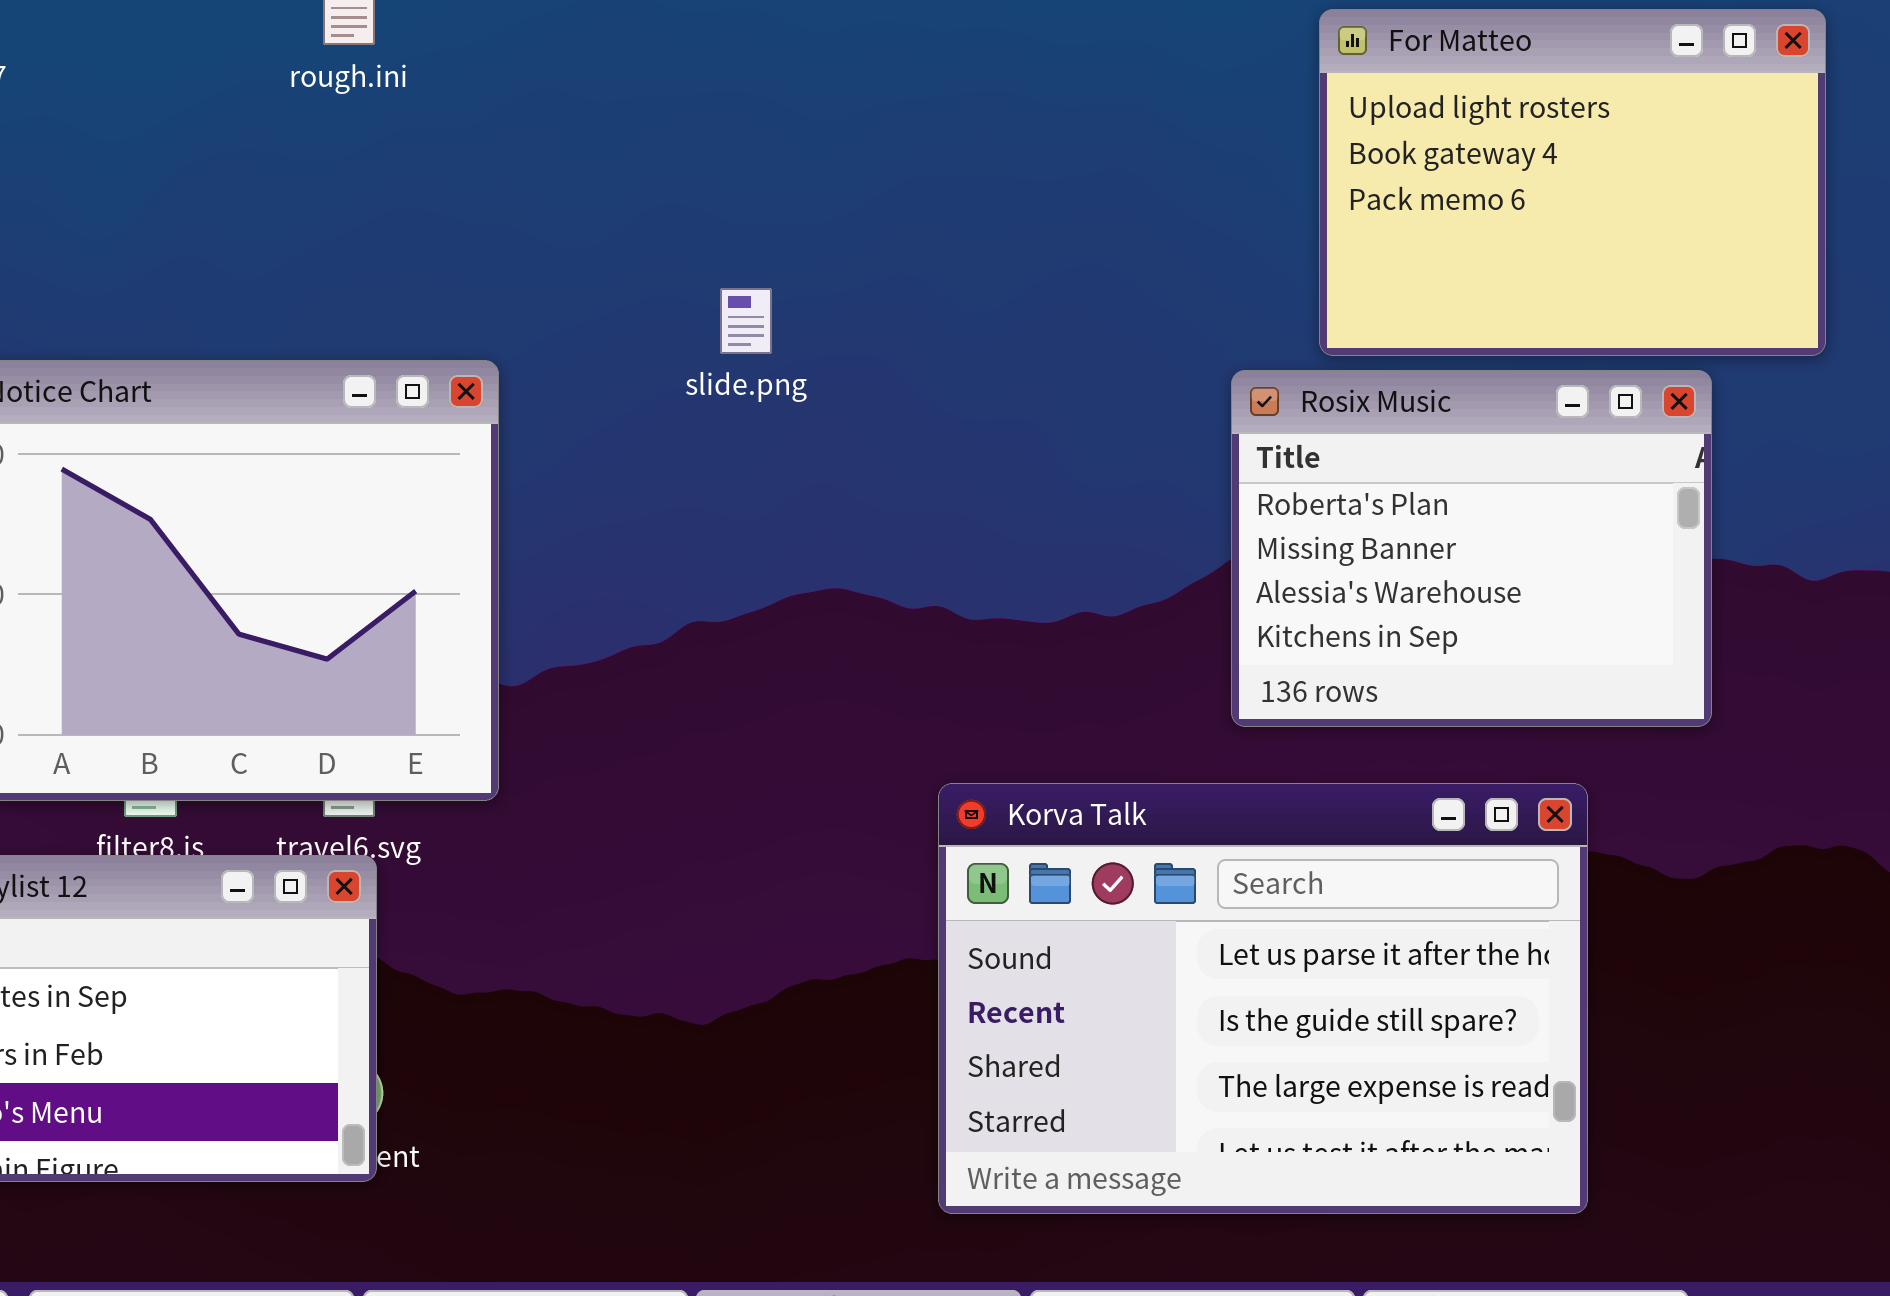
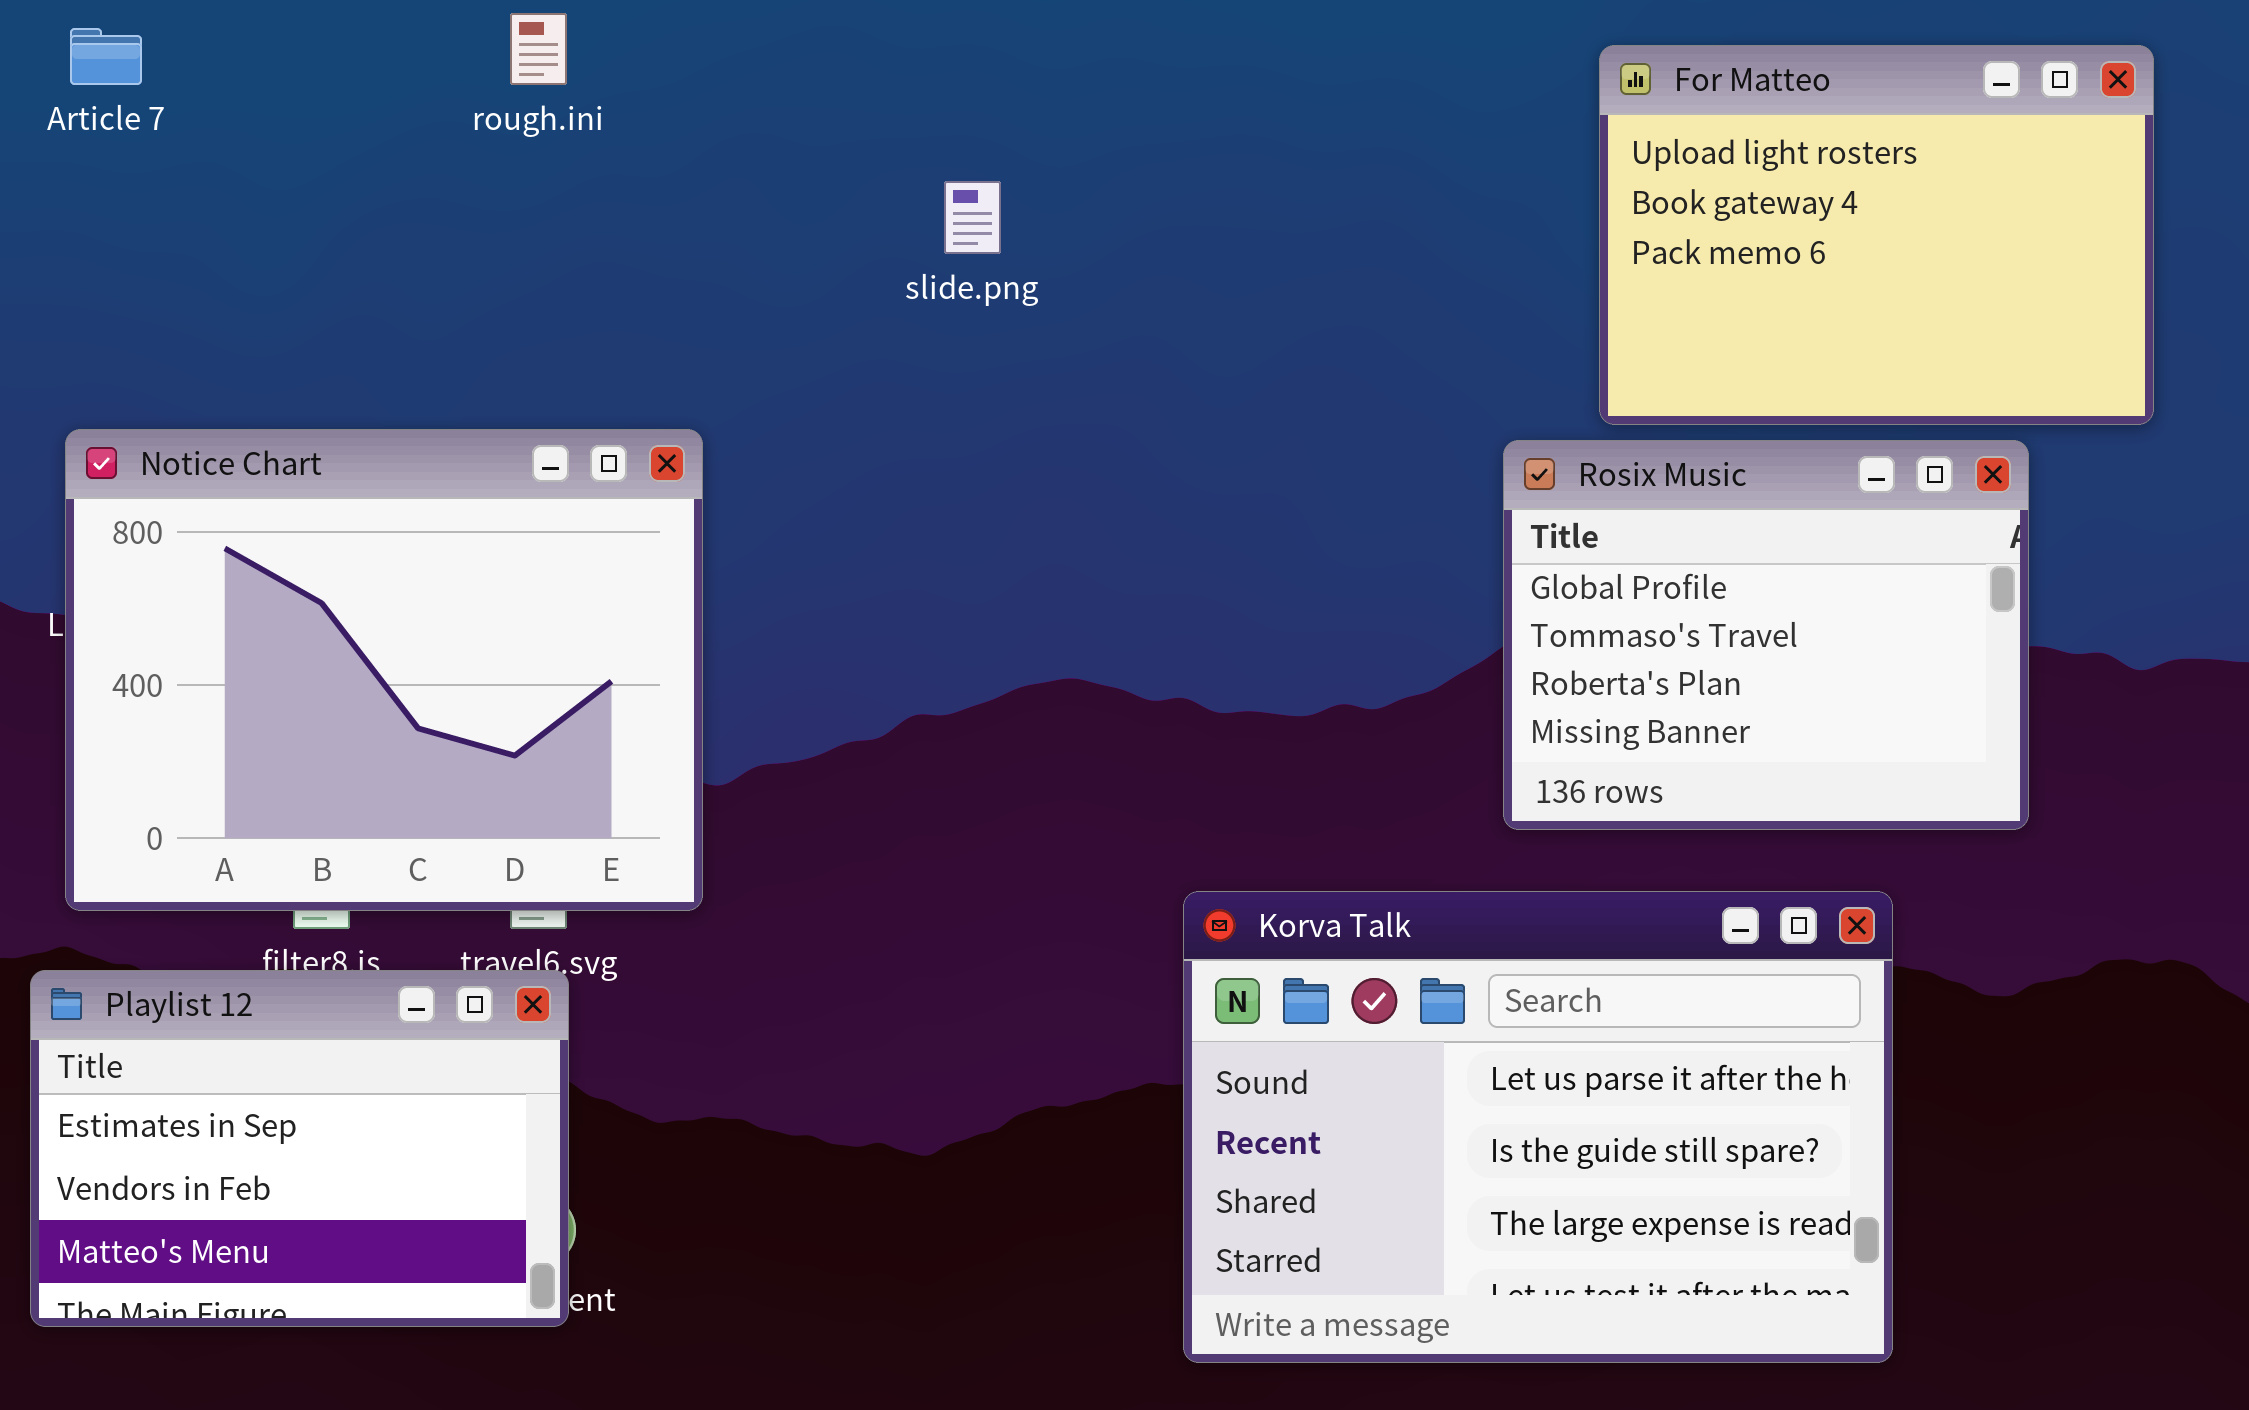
slide.png: [720,288,772,354] -> [944,181,1001,254], moved
Rosix Music: [1231,370,1712,727] -> [1503,440,2029,830], scrolled up 2 rows

